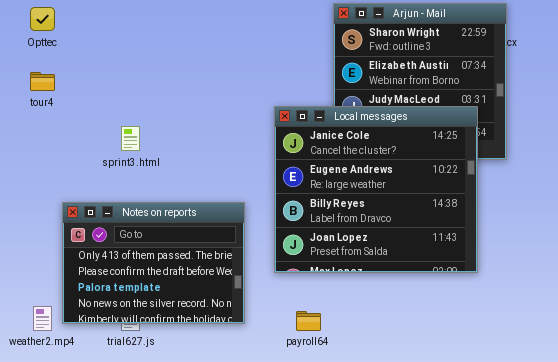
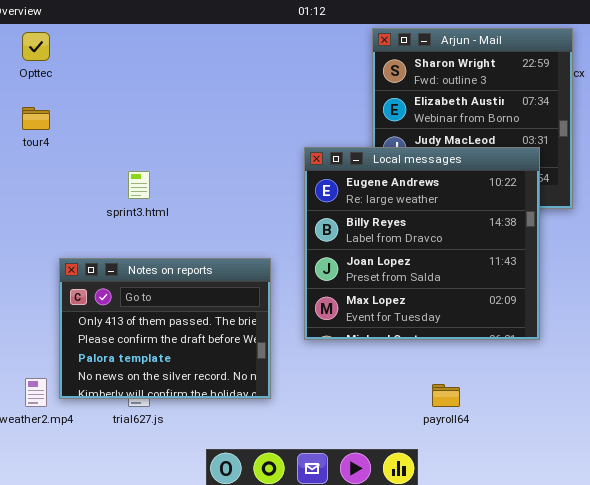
Local messages: [274,106,478,273] -> [304,147,540,340], scrolled down 1 row
payroll64: [296,311,321,331] -> [432,384,460,407], moved

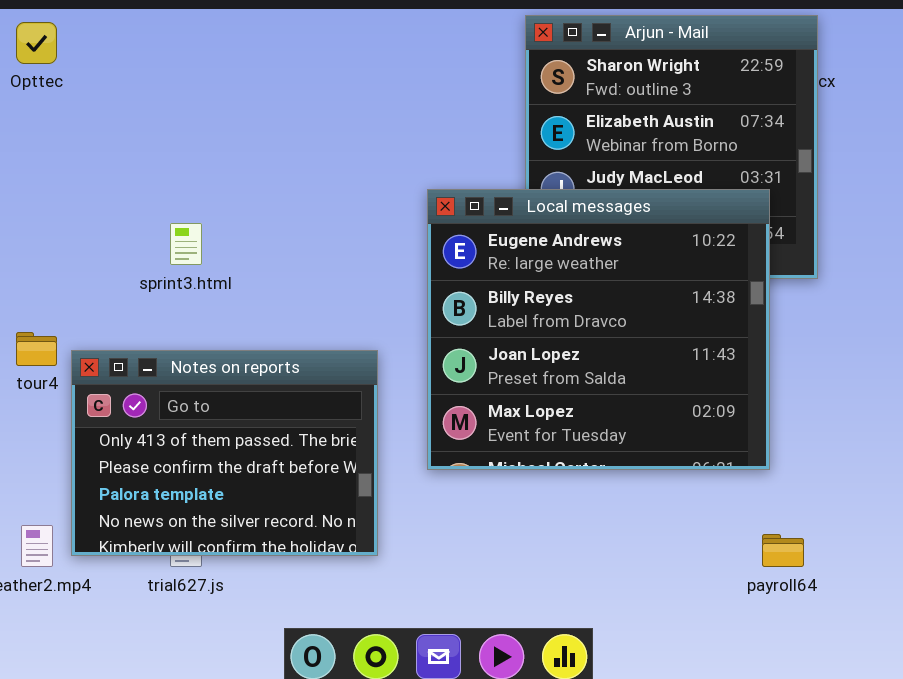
tour4: [22,107,50,130] -> [16,332,57,366], moved
payroll64: [432,384,460,407] -> [762,534,804,567], moved

